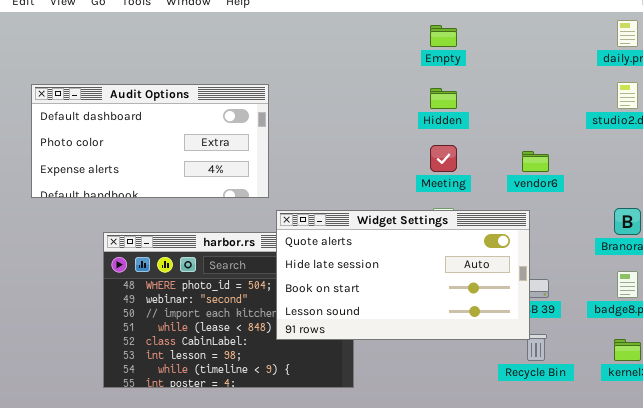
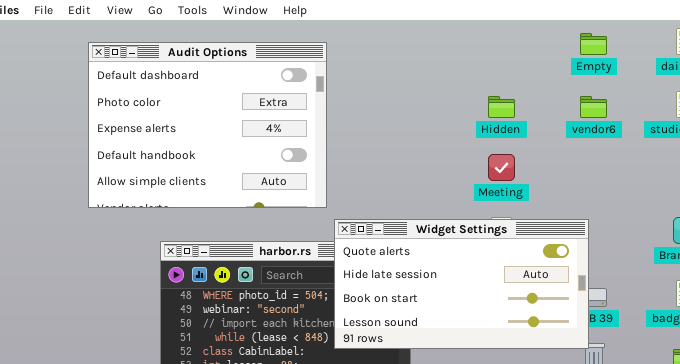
Empty: [430,25,457,47] -> [580,33,607,55], moved
Audit Options: [31,84,269,198] -> [88,42,327,208], resized
vendor6: [522,151,549,172] -> [580,96,607,118], moved

